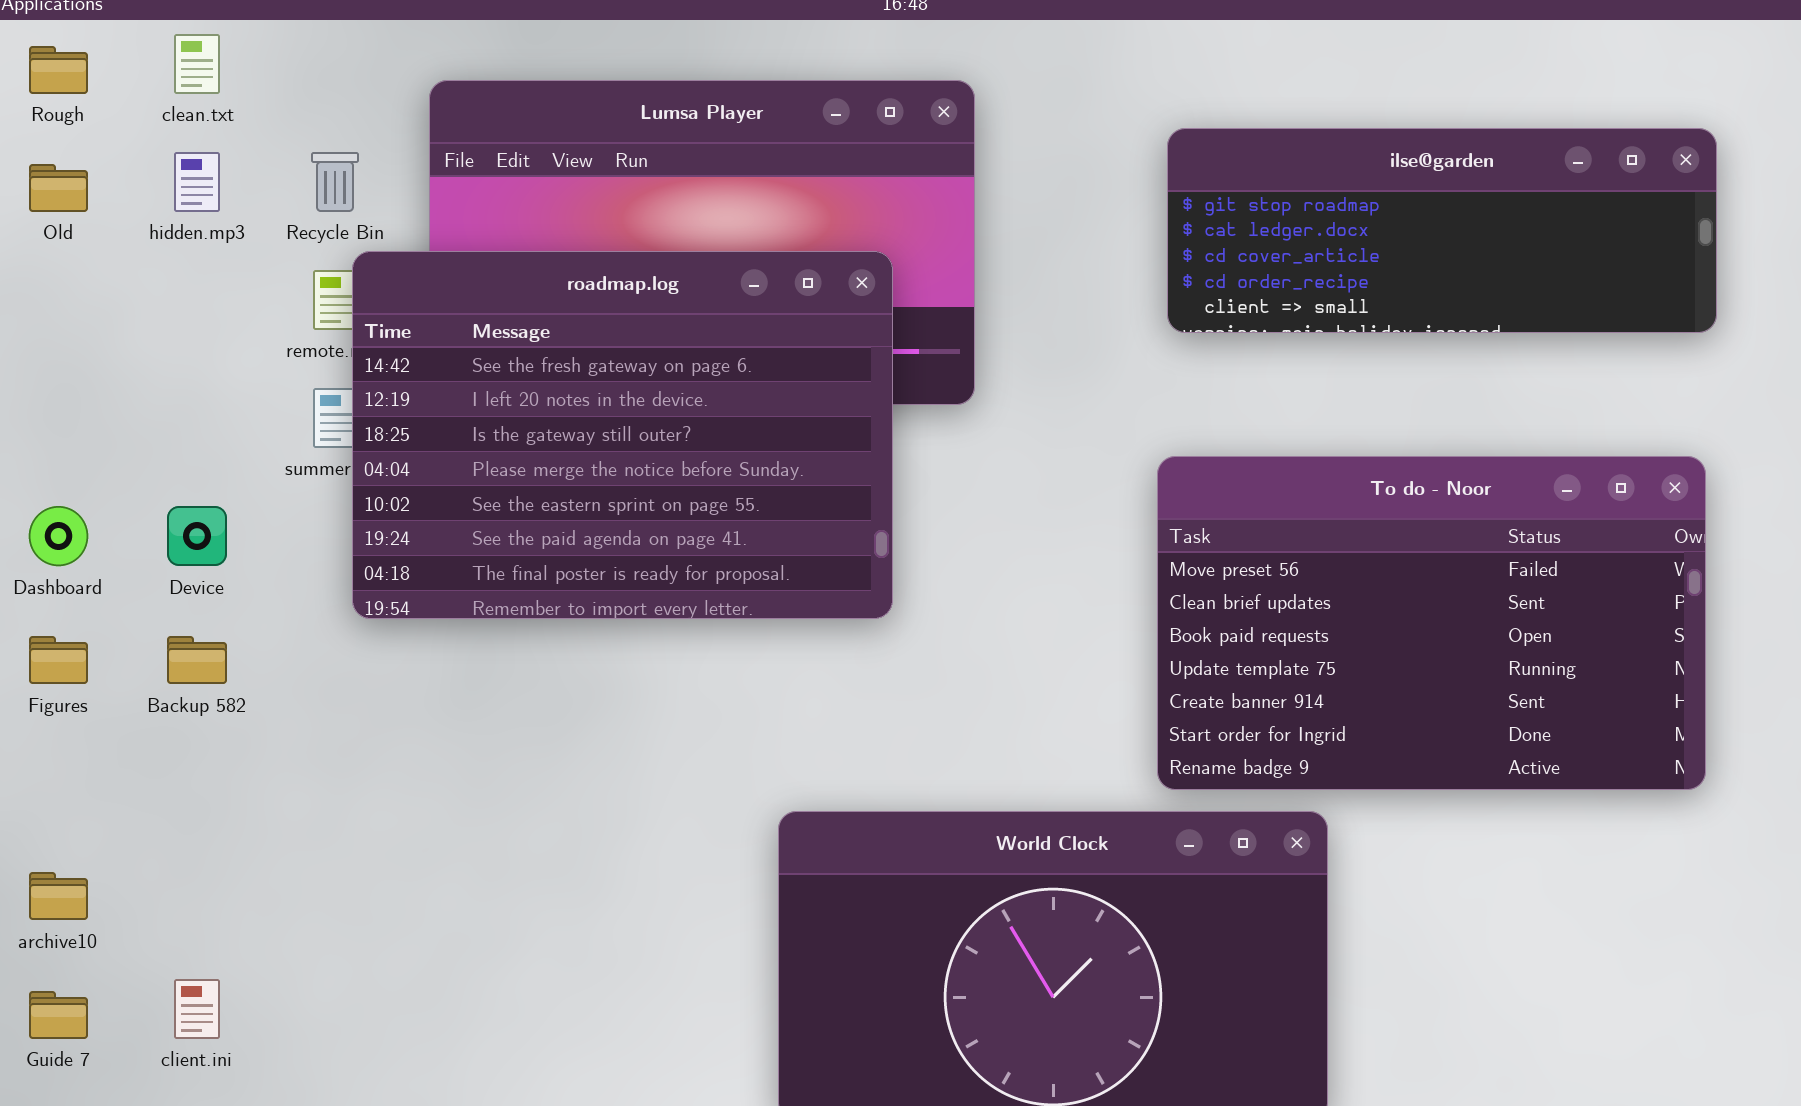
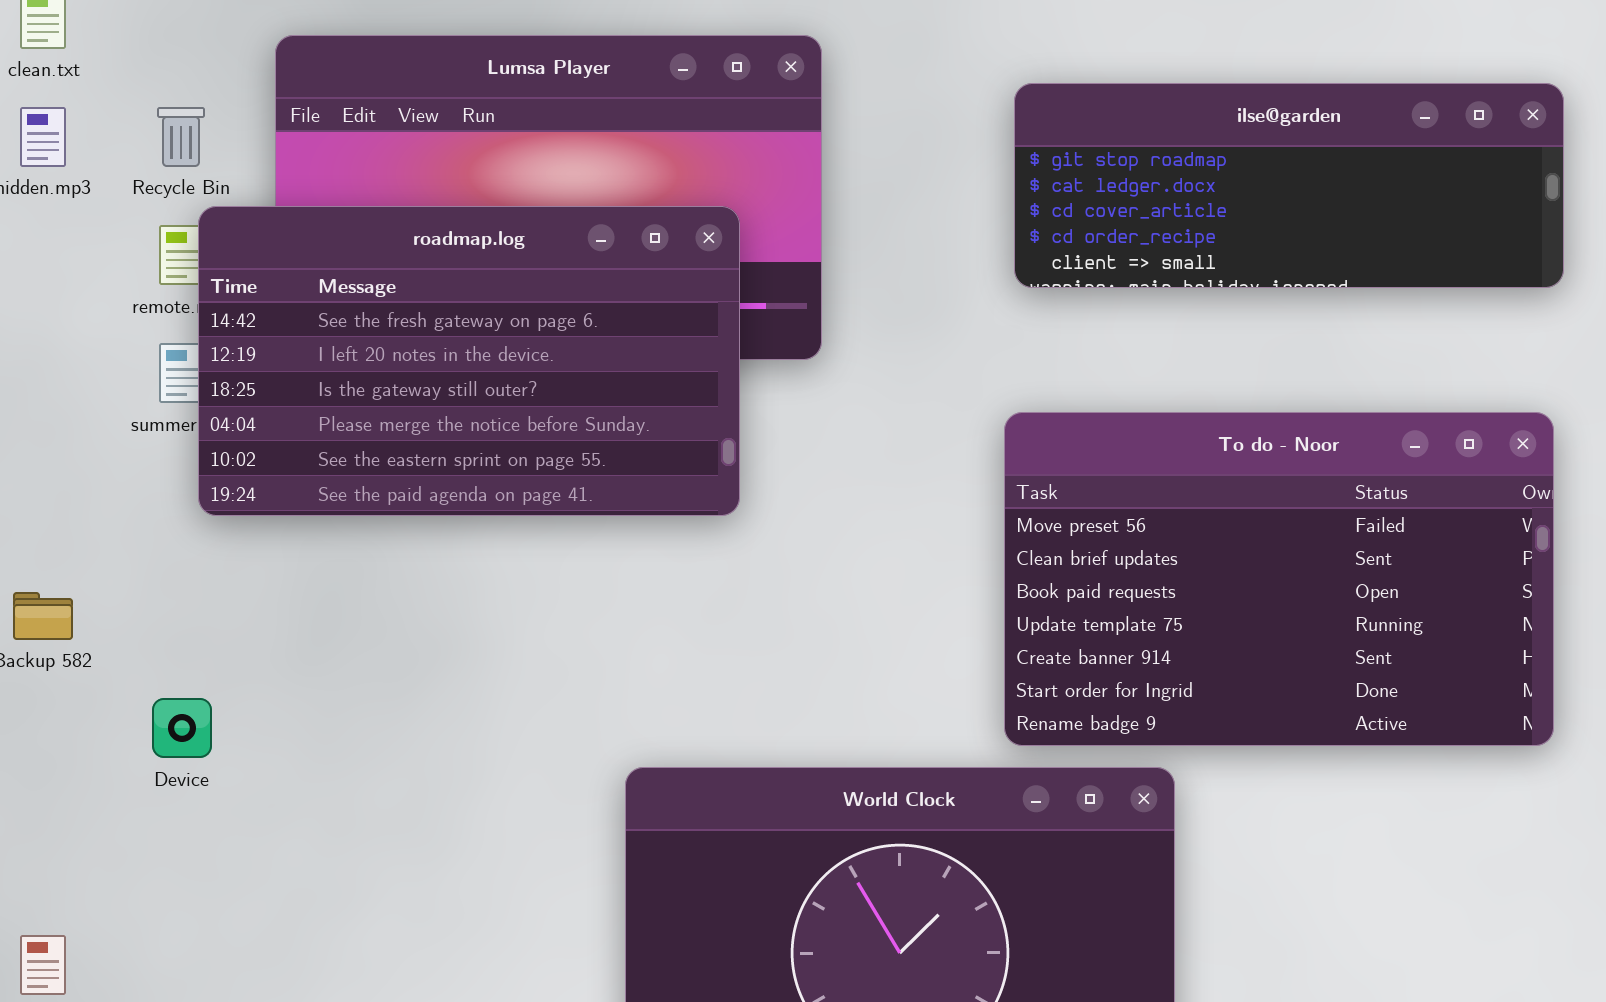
roadmap.log: [352,251,893,619] -> [198,206,740,516], resized
Device: [167,506,227,566] -> [152,698,212,758], moved

